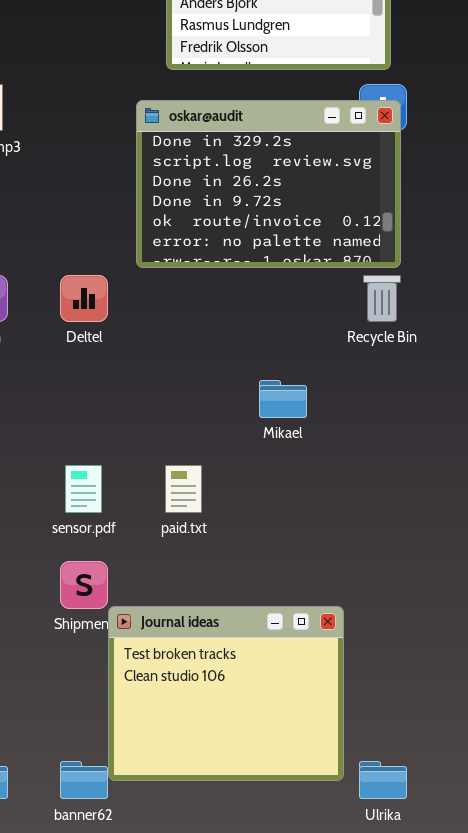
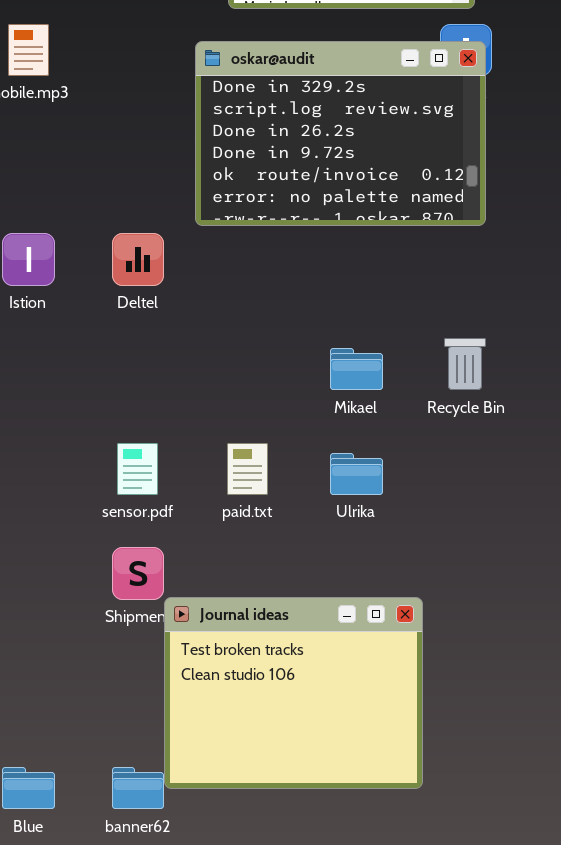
Recycle Bin: [363,275,401,322] -> [444,338,486,390], moved
Ulrika: [359,761,407,799] -> [330,453,383,495], moved

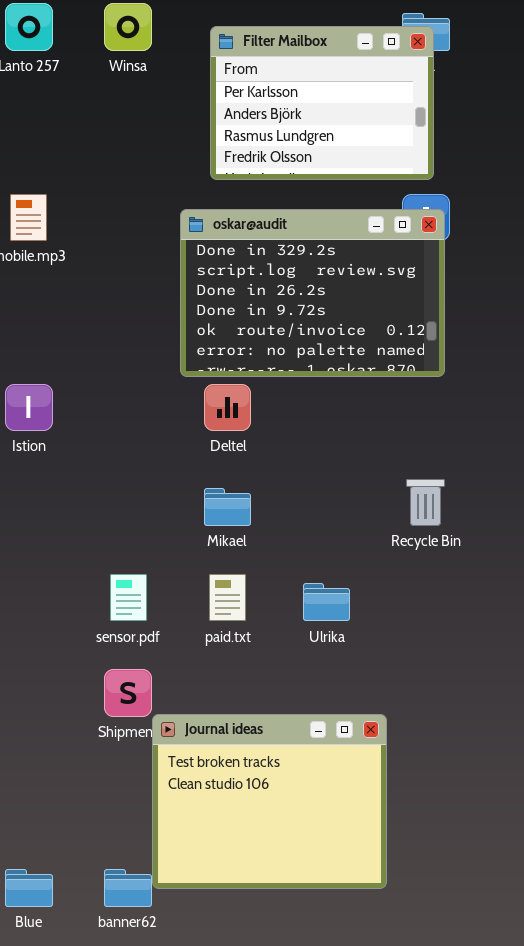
Deltel: [112,233,164,286] -> [204,384,251,431], moved
Mikael: [330,348,383,390] -> [204,488,251,526], moved

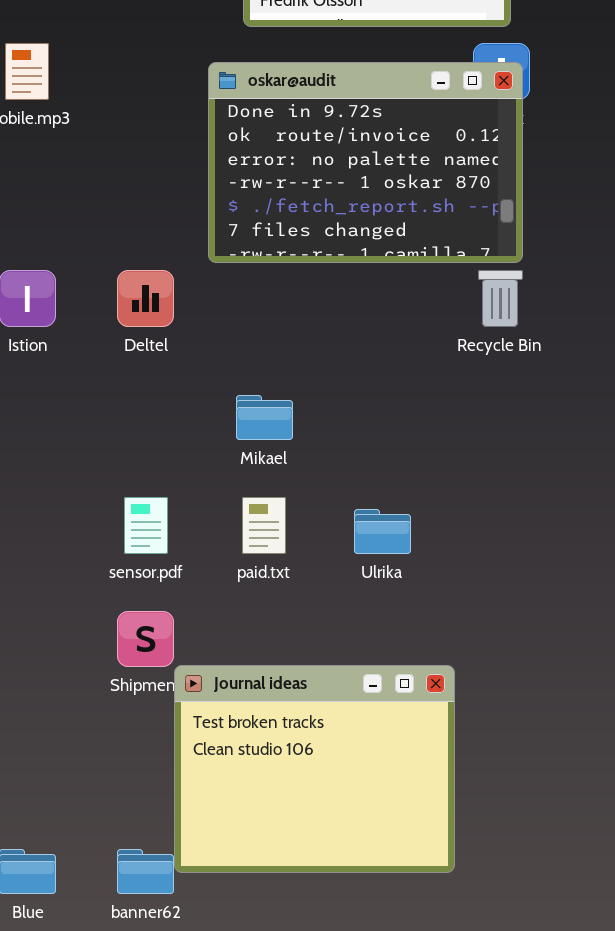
oskar@audit: [180,209,445,377] -> [208,62,523,263], scrolled down 3 rows
Deltel: [204,384,251,431] -> [117,270,174,327], moved
Recycle Bin: [406,479,445,526] -> [478,270,523,327], moved

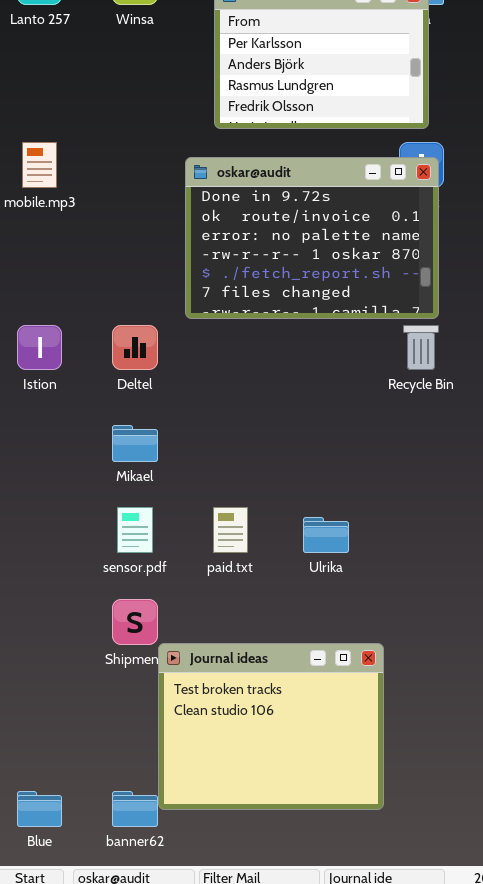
Mikael: [236,395,293,440] -> [112,425,158,462], moved

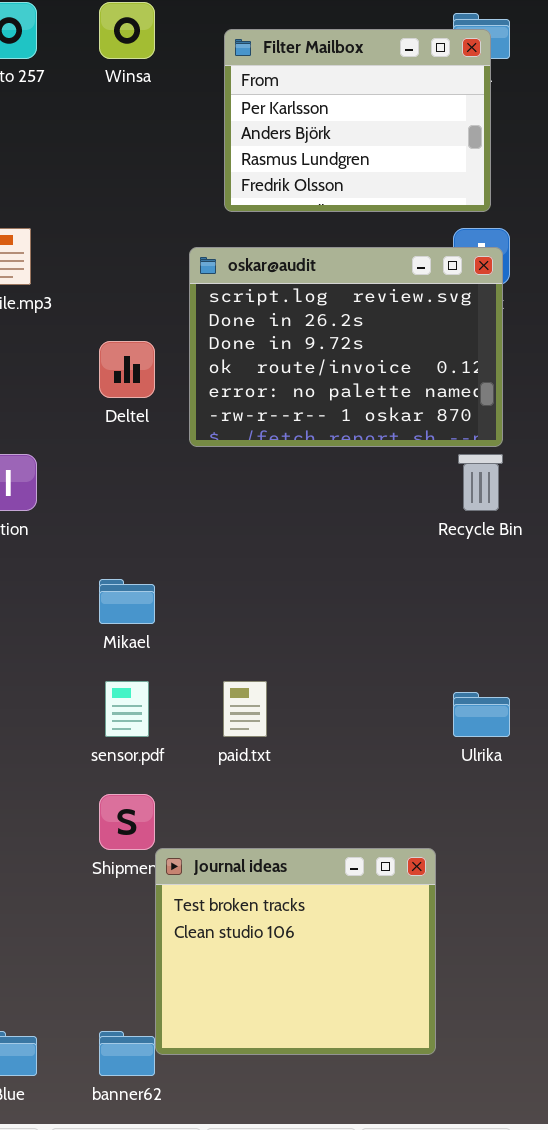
oskar@audit: [185,157,439,319] -> [189,247,503,447], scrolled up 2 rows
Deltel: [112,325,158,370] -> [99,341,155,398], moved
Ulrika: [303,517,349,553] -> [453,692,510,737], moved

